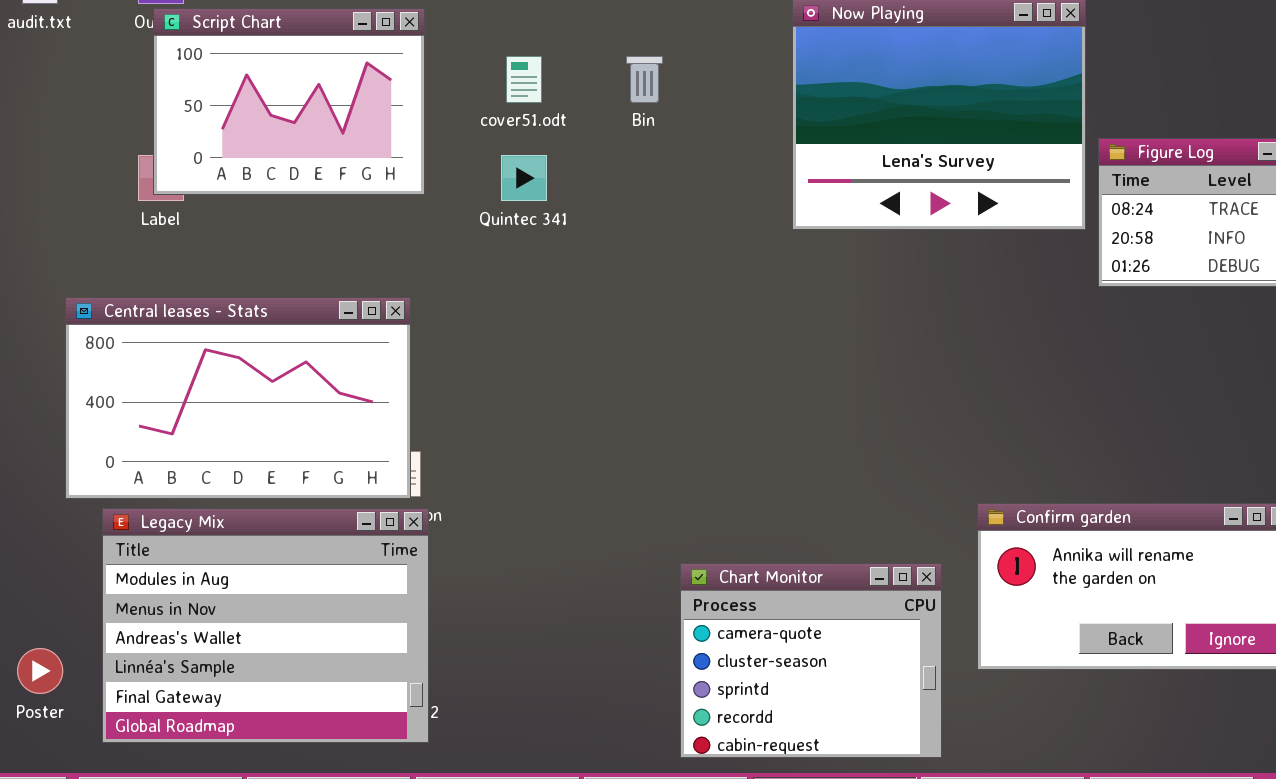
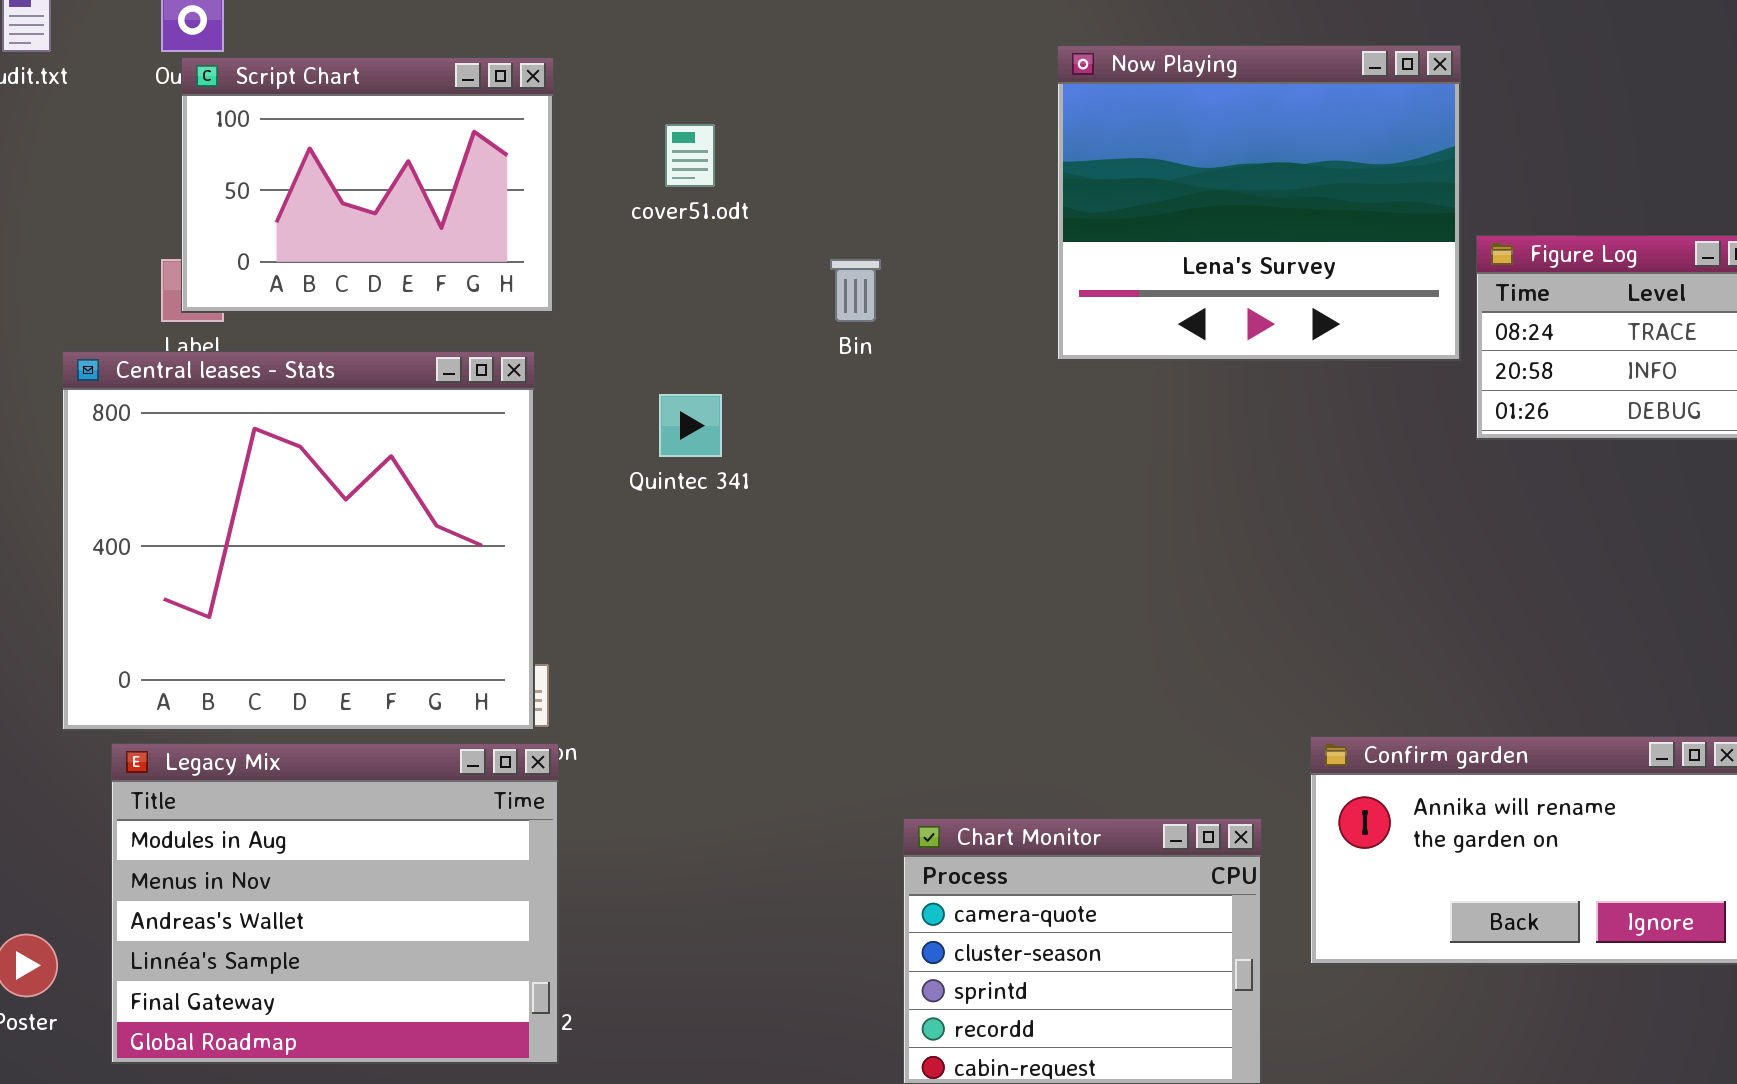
Bin: [626,56,663,103] -> [830,259,881,322], moved
Quintec 341: [501,155,547,201] -> [659,394,722,457], moved
Central leases - Stats: [65,297,411,499] -> [62,351,535,731], resized

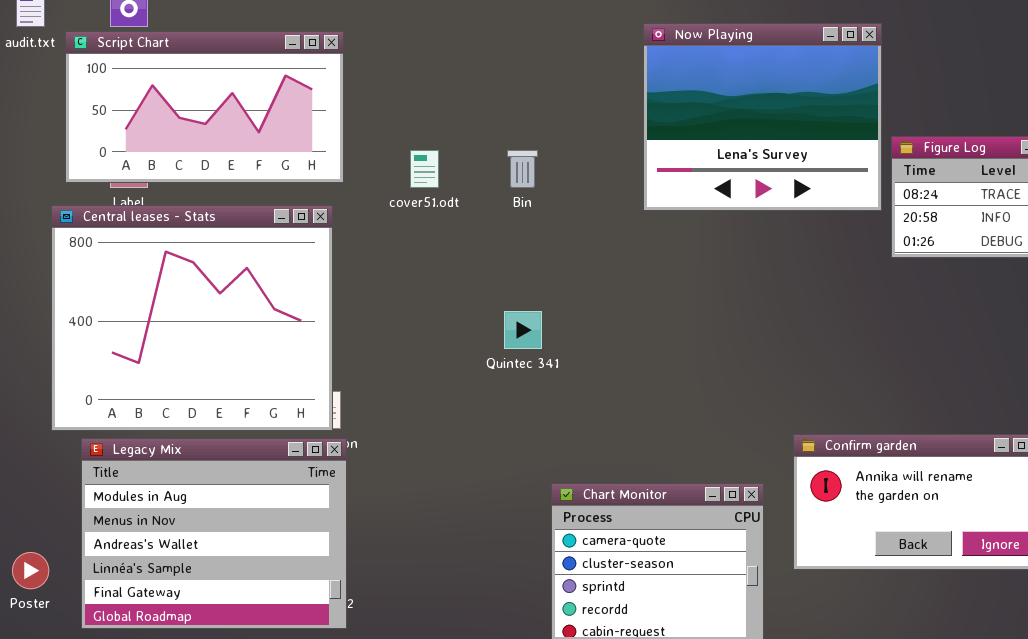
Script Chart: [181,57,554,313] -> [65,31,344,183], resized
cover51.odt: [665,124,715,187] -> [410,150,439,188], moved
Quintec 341: [659,394,722,457] -> [504,311,542,349], moved

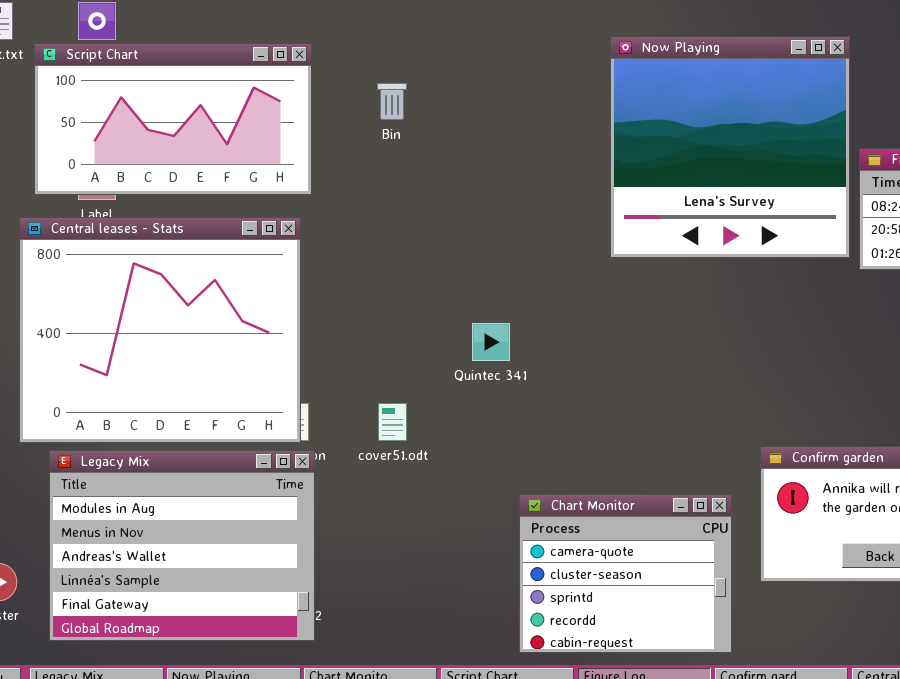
Now Playing: [643,23,882,211] -> [610,36,850,258], resized
cover51.odt: [410,150,439,188] -> [378,403,407,441], moved
Bin: [507,150,538,188] -> [377,83,407,120], moved

